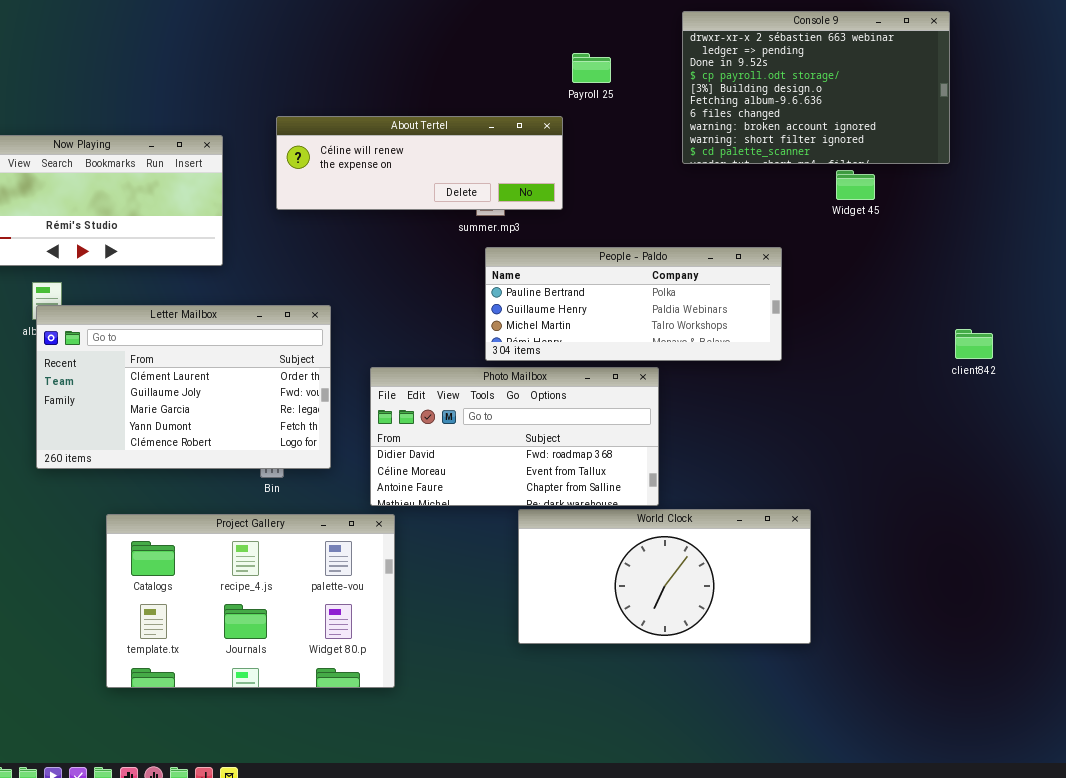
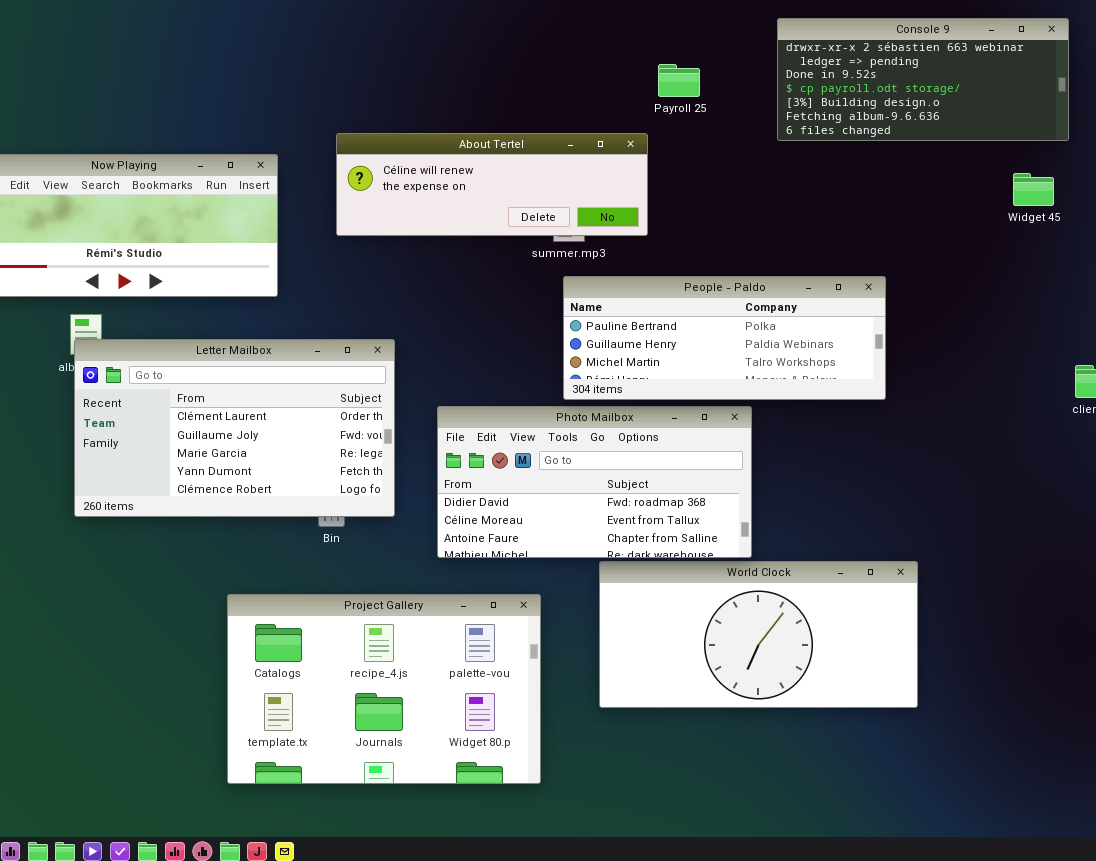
Console 9: [682,11,950,164] -> [777,18,1069,141], resized
Widget 45: [836,170,875,200] -> [1013,173,1054,206], moved
Project Gallery: [106,514,395,688] -> [227,594,541,784], moved

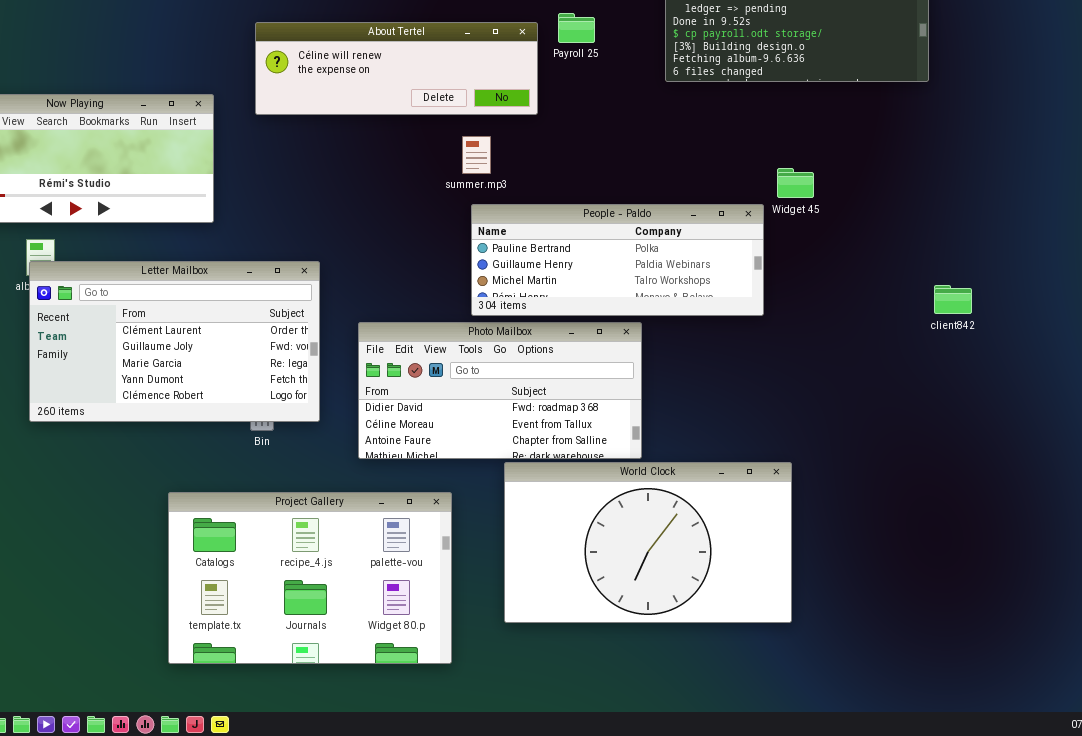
About Tertel: [336,133,648,236] -> [255,22,538,115], moved
Widget 45: [1013,173,1054,206] -> [777,168,814,198], moved
World Clock: [599,561,918,708] -> [504,462,792,623], resized

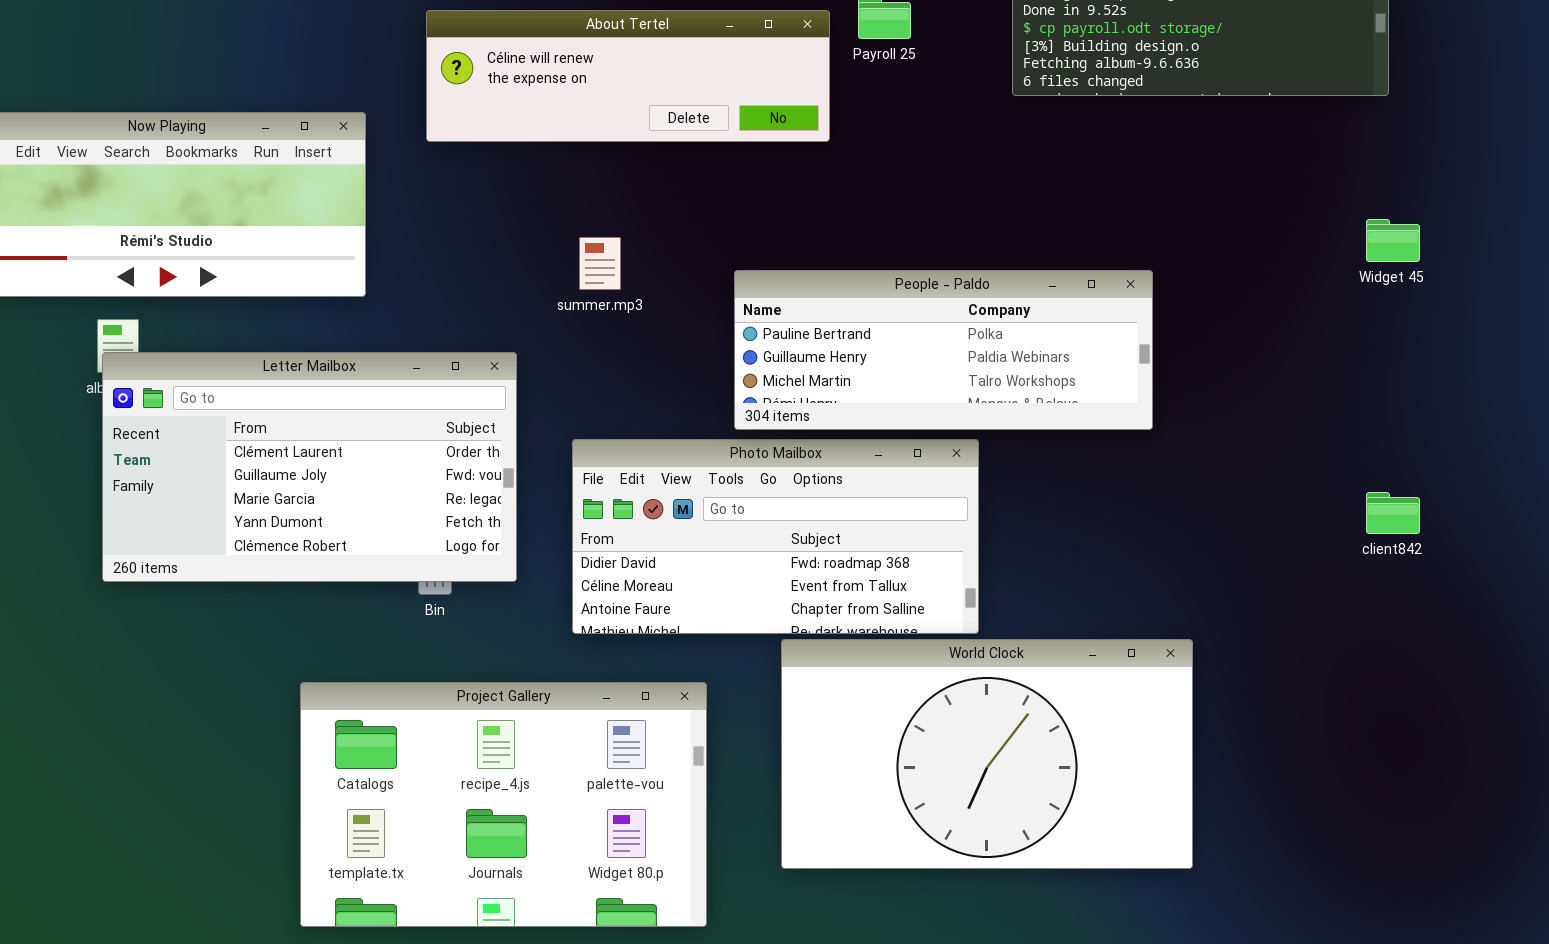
summer.mp3: [462,136,491,174] -> [579,237,621,290], moved
Widget 45: [777,168,814,198] -> [1366,219,1420,262], moved
client842: [934,285,972,314] -> [1366,492,1420,534], moved

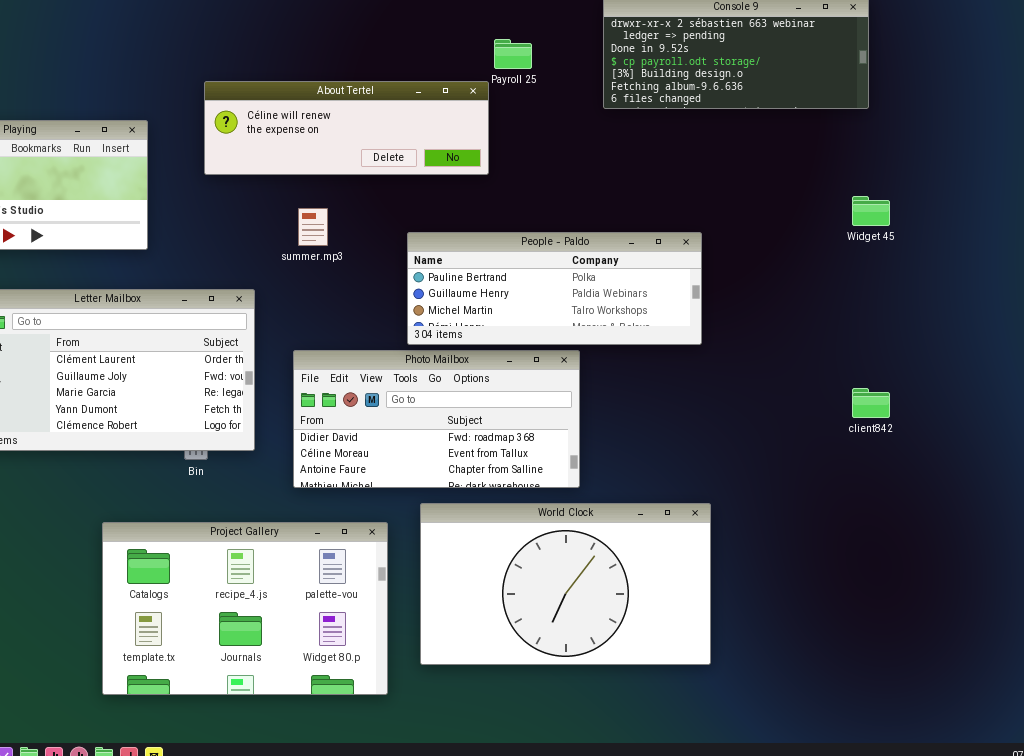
About Tertel: [426,10,830,142] -> [204,81,489,175], moved
World Clock: [781,639,1193,869] -> [420,503,711,665], moved

